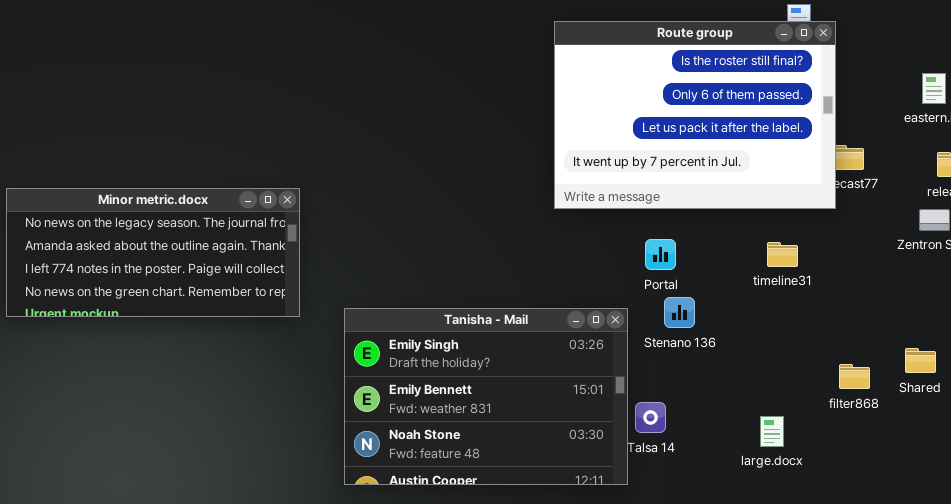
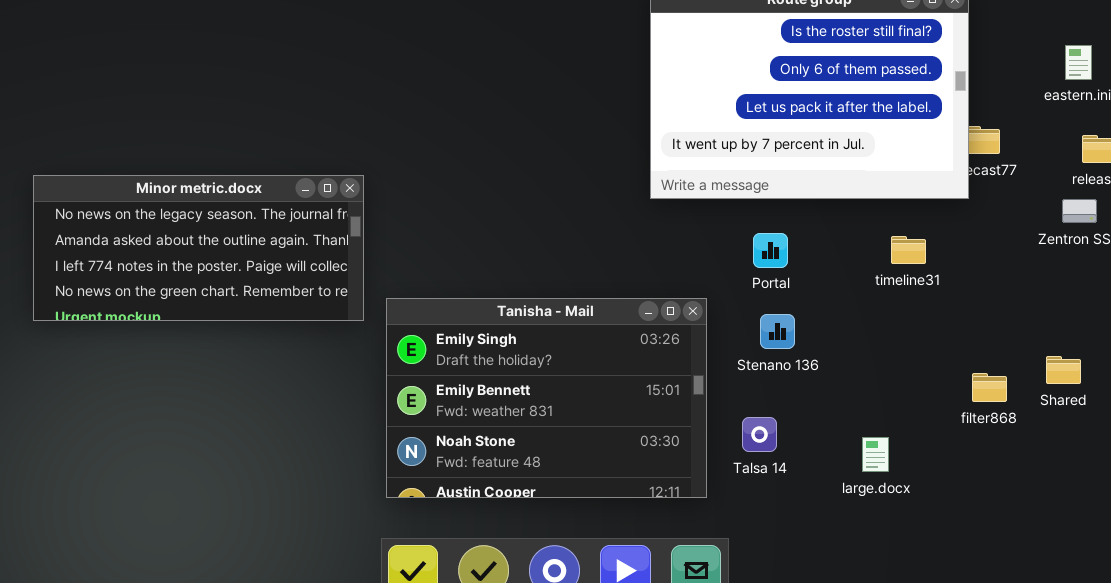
Stenano 136: [664,297,695,328] -> [760,314,795,349], moved
Tanisha - Mail: [344,308,628,485] -> [386,298,707,498], moved
large.docx: [760,416,784,447] -> [862,437,889,472], moved

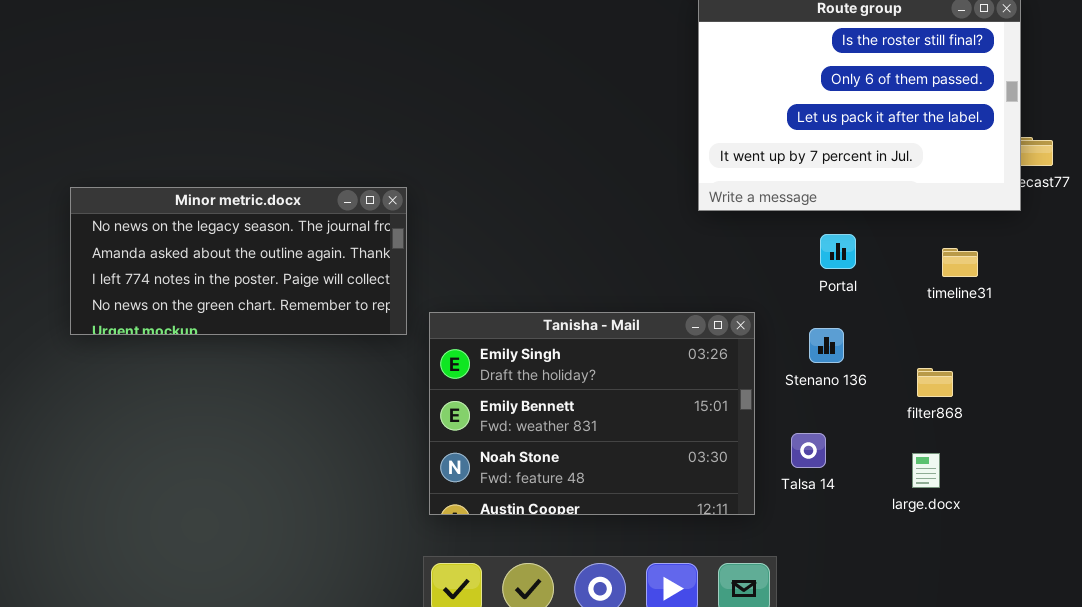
Portal: [753,233,788,268] -> [820,234,856,269], moved
filter868: [972,373,1007,402] -> [917,368,953,397], moved

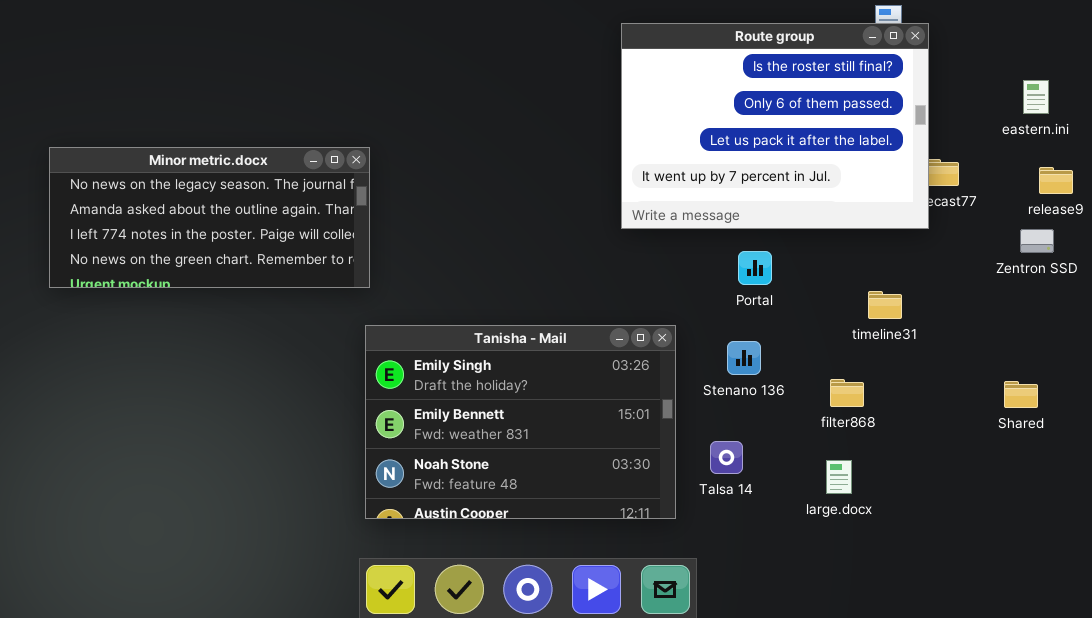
Minor metric.docx: [70,187,407,335] -> [49,147,370,288], moved
timeline31: [942,248,978,277] -> [868,291,902,319], moved

